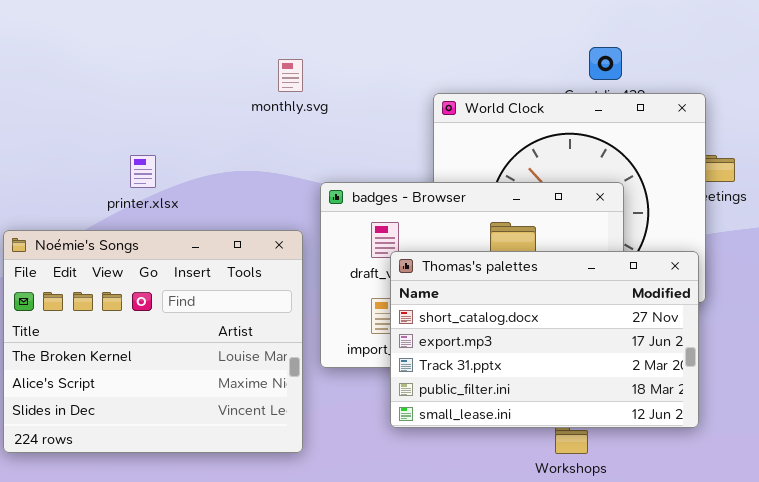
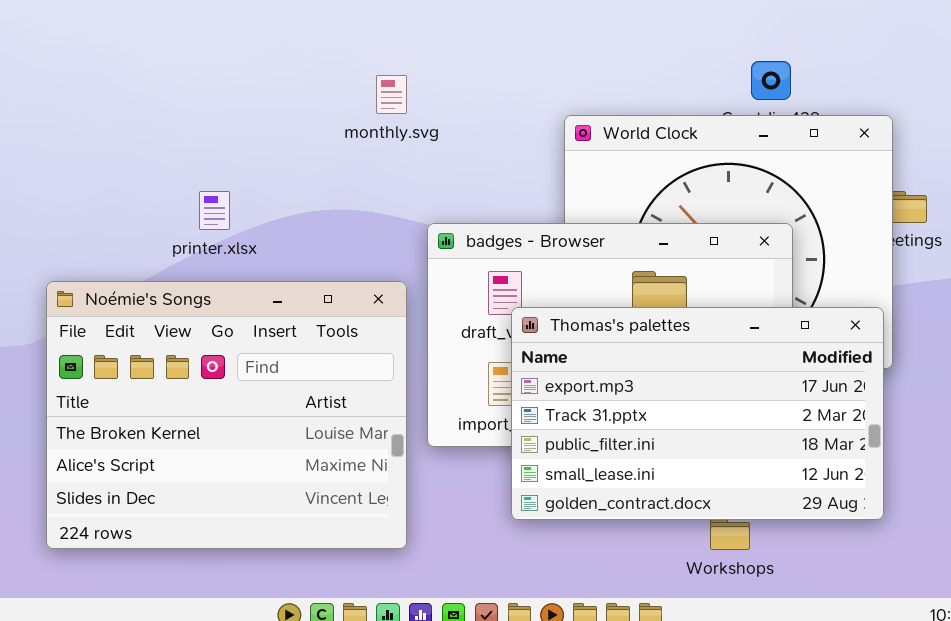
Thomas's palettes: [390,251,699,428] -> [511,307,884,520], scrolled down 1 row

